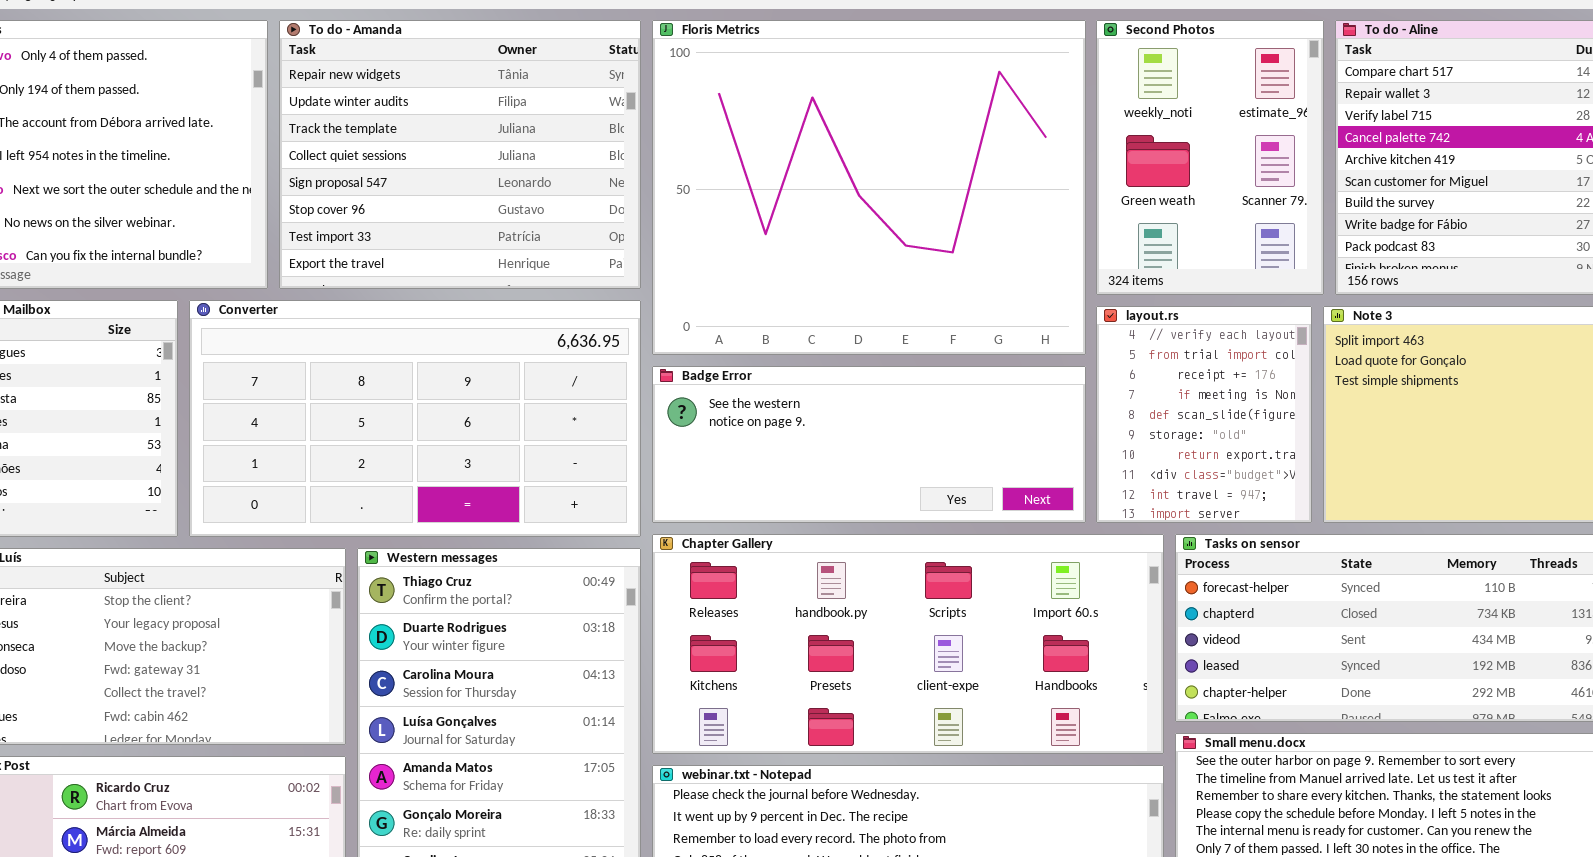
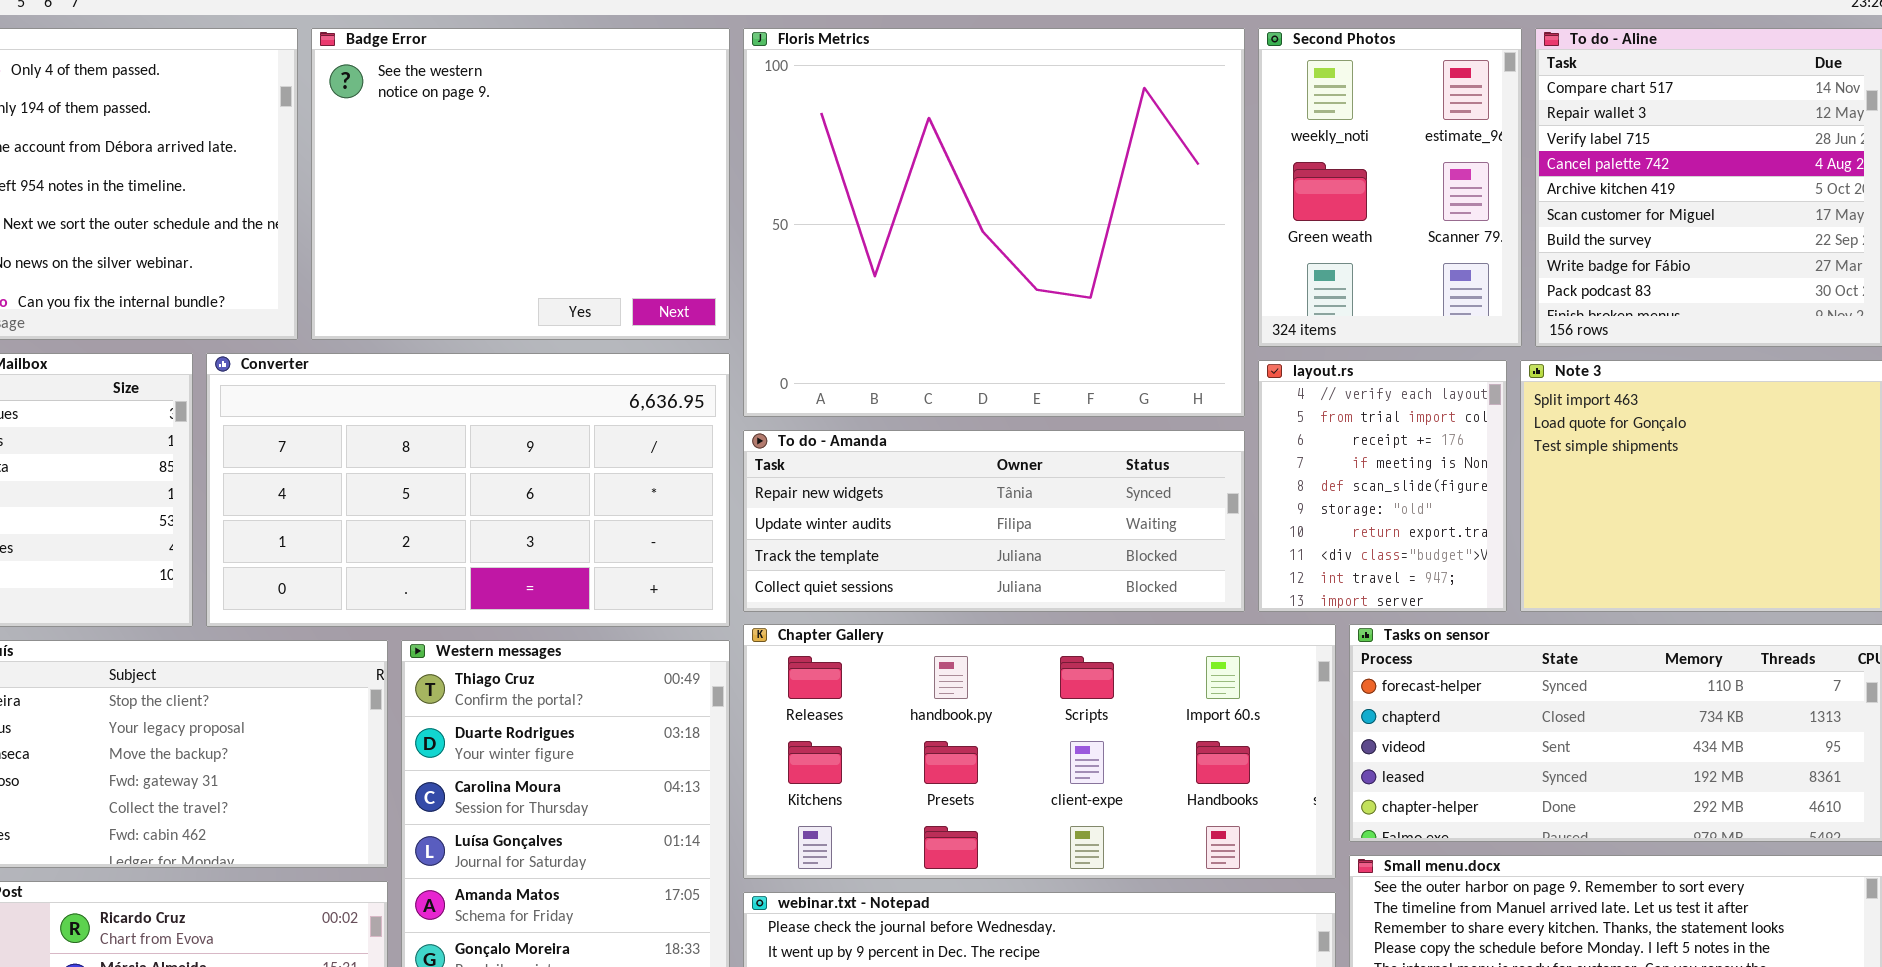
To do - Amanda: [279,20,641,289] -> [743,430,1245,612], moved, resized
Badge Error: [652,366,1086,523] -> [311,28,730,340], moved, resized

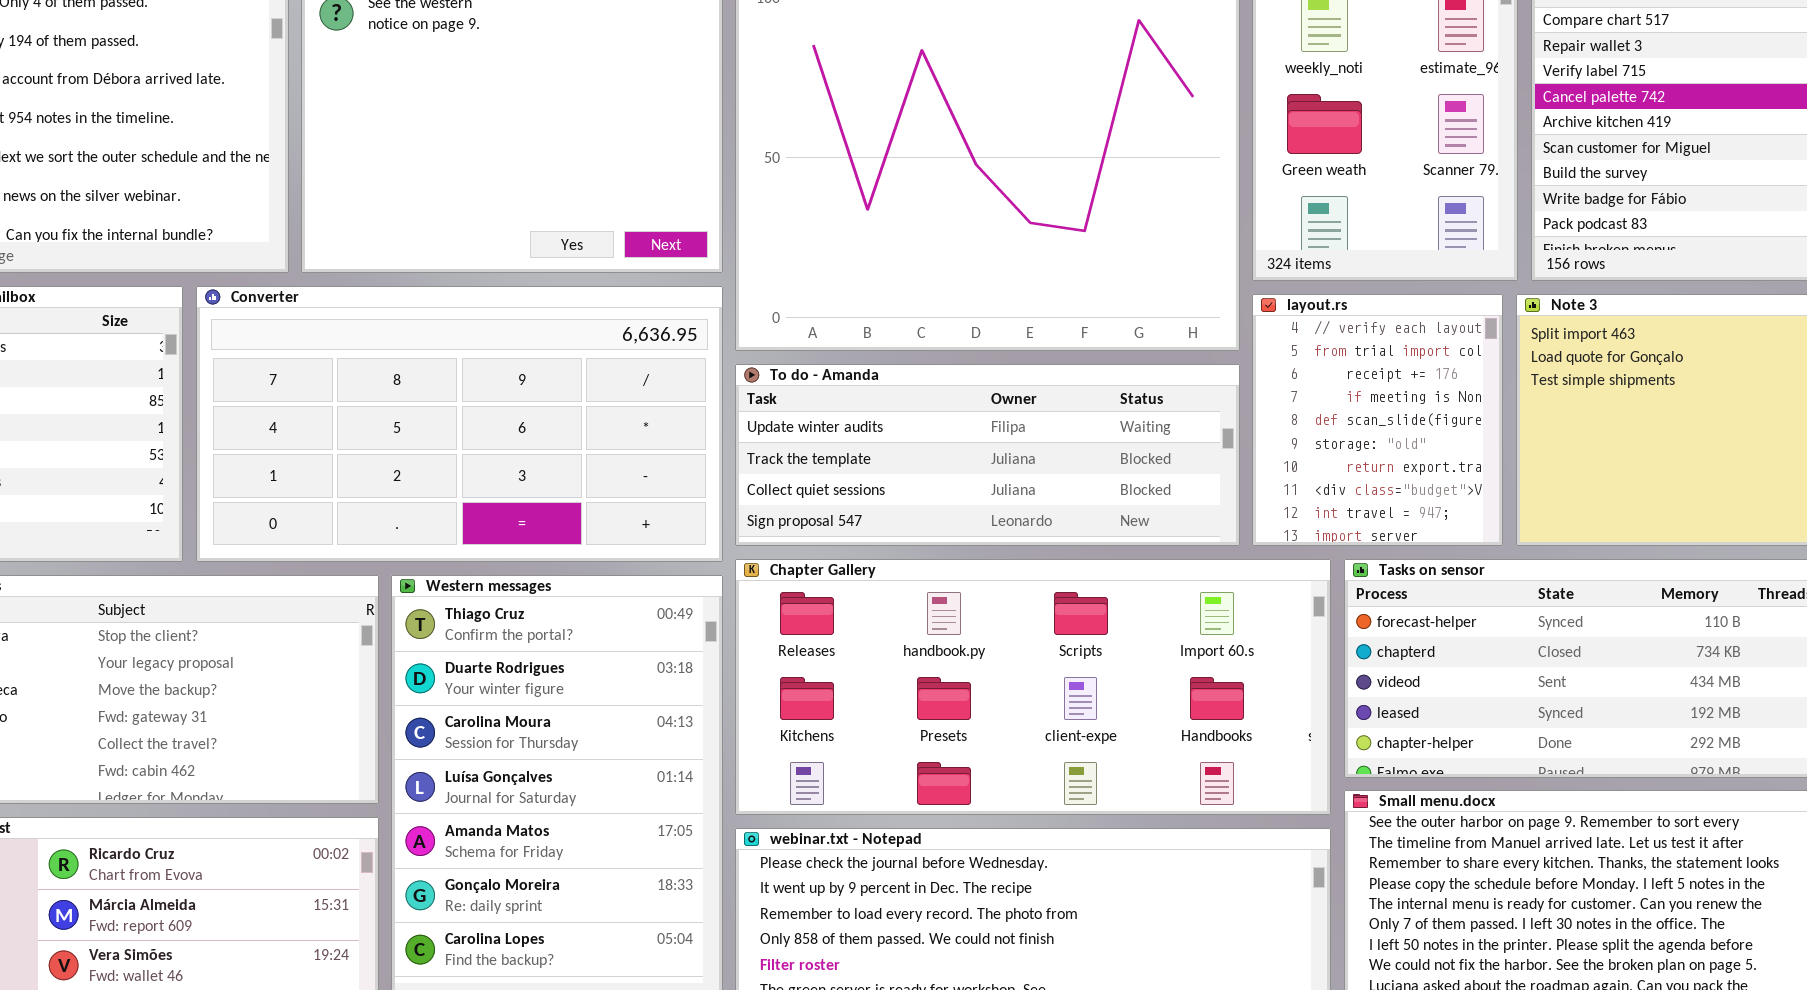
To do - Amanda: [743,430,1245,612] -> [735,364,1240,546], scrolled down 1 row

